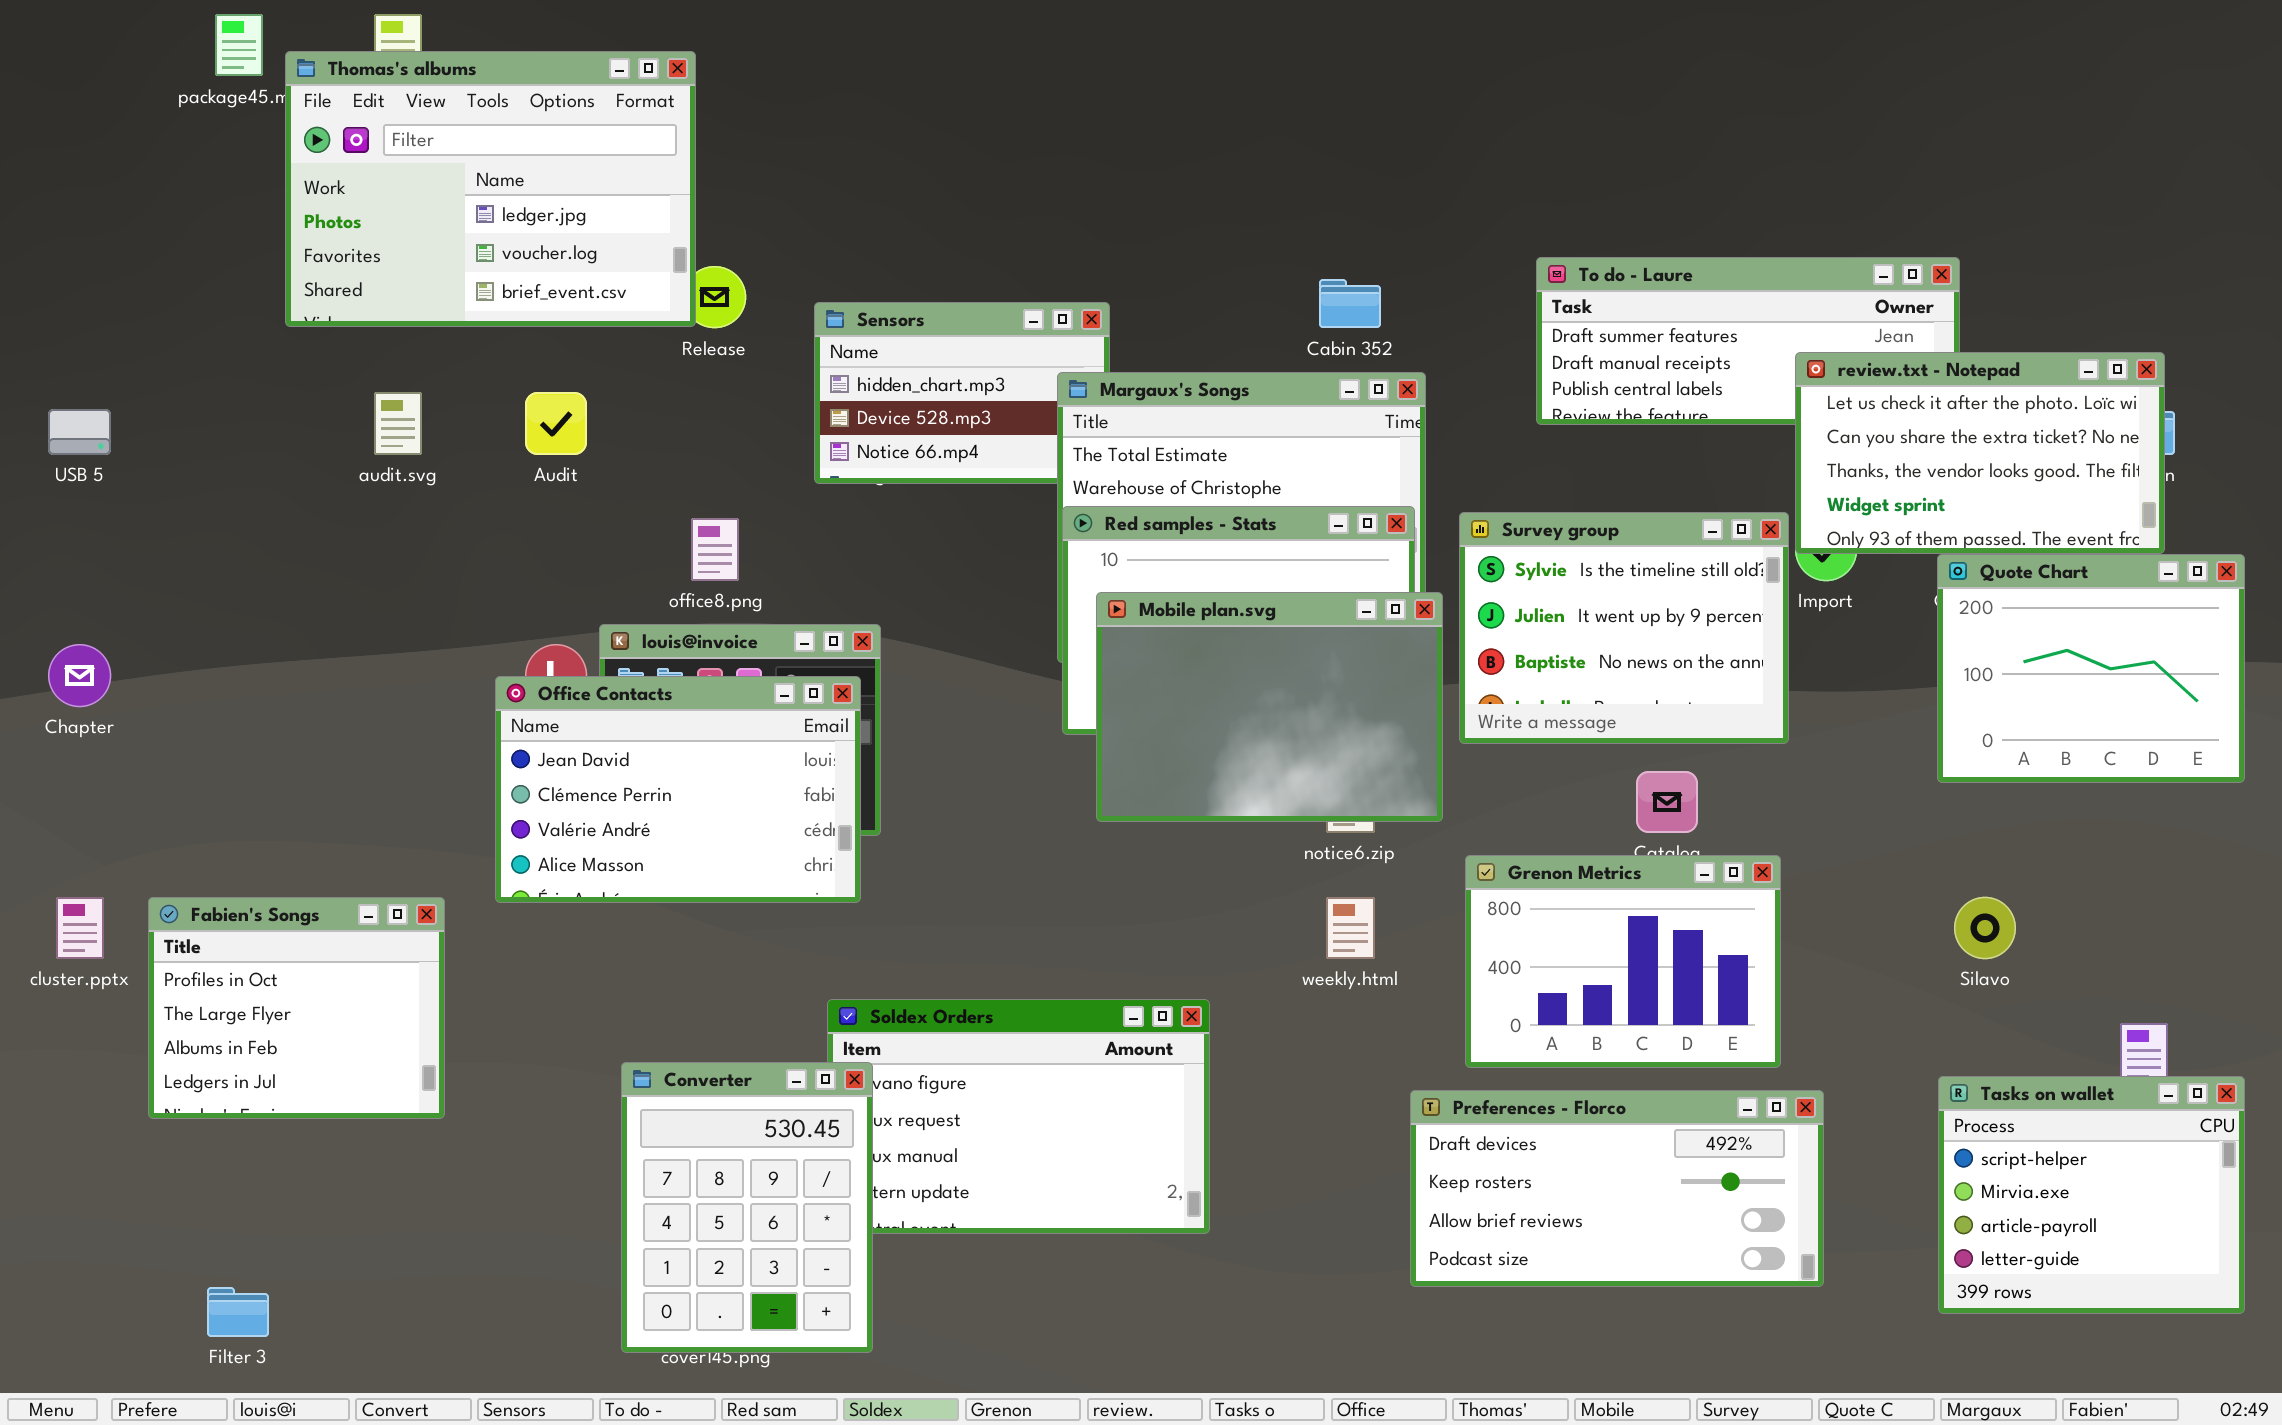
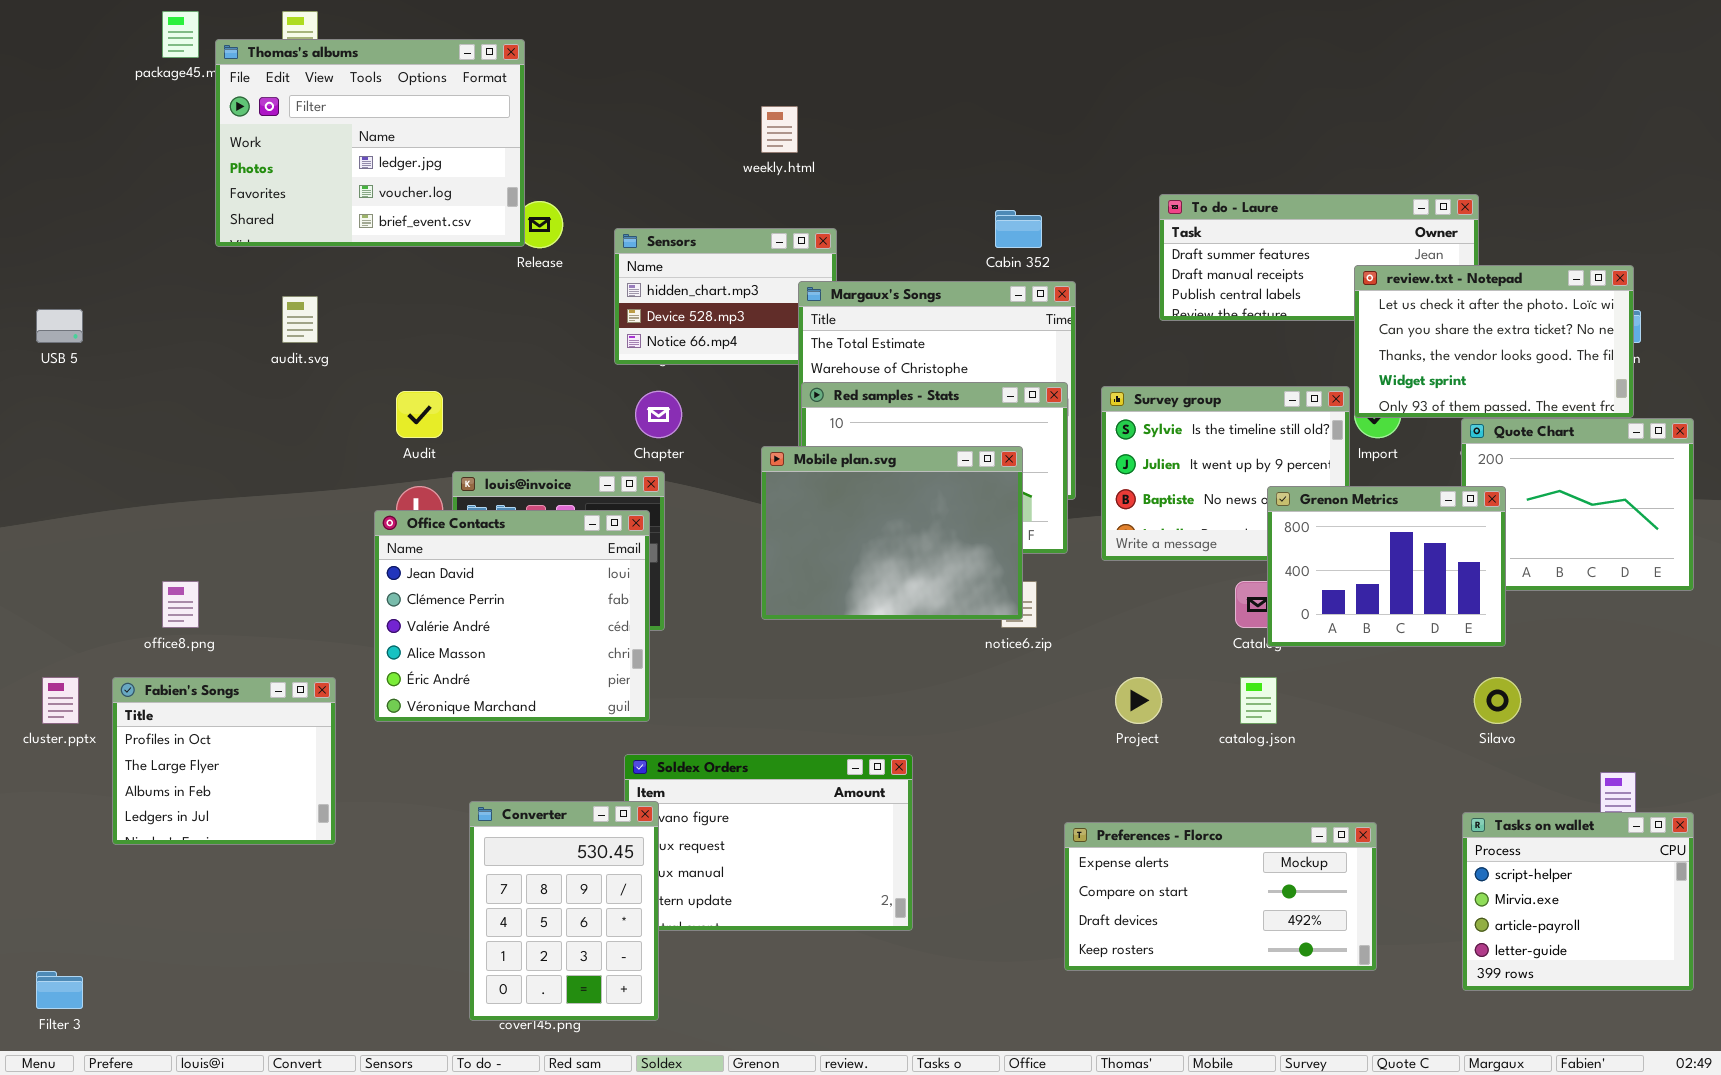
Audit: [525,392,587,455] -> [396,391,443,438], moved
office8.png: [691,518,739,581] -> [162,581,199,628], moved
Mobile plan.svg: [1096,592,1443,822] -> [761,446,1023,620], moved
Chapter: [48,644,111,707] -> [635,391,682,438], moved
Office Contacts: [495,676,861,903] -> [374,510,650,722], resized
Grenon Metrics: [1465,855,1781,1068] -> [1267,486,1506,647], moved
weekly.html: [1326,897,1375,959] -> [761,106,798,153], moved
Preferences - Florco: [1410,1090,1824,1287] -> [1064,822,1377,971], scrolled up 2 rows
Filter 3: [207,1287,269,1337] -> [36,971,83,1009], moved

